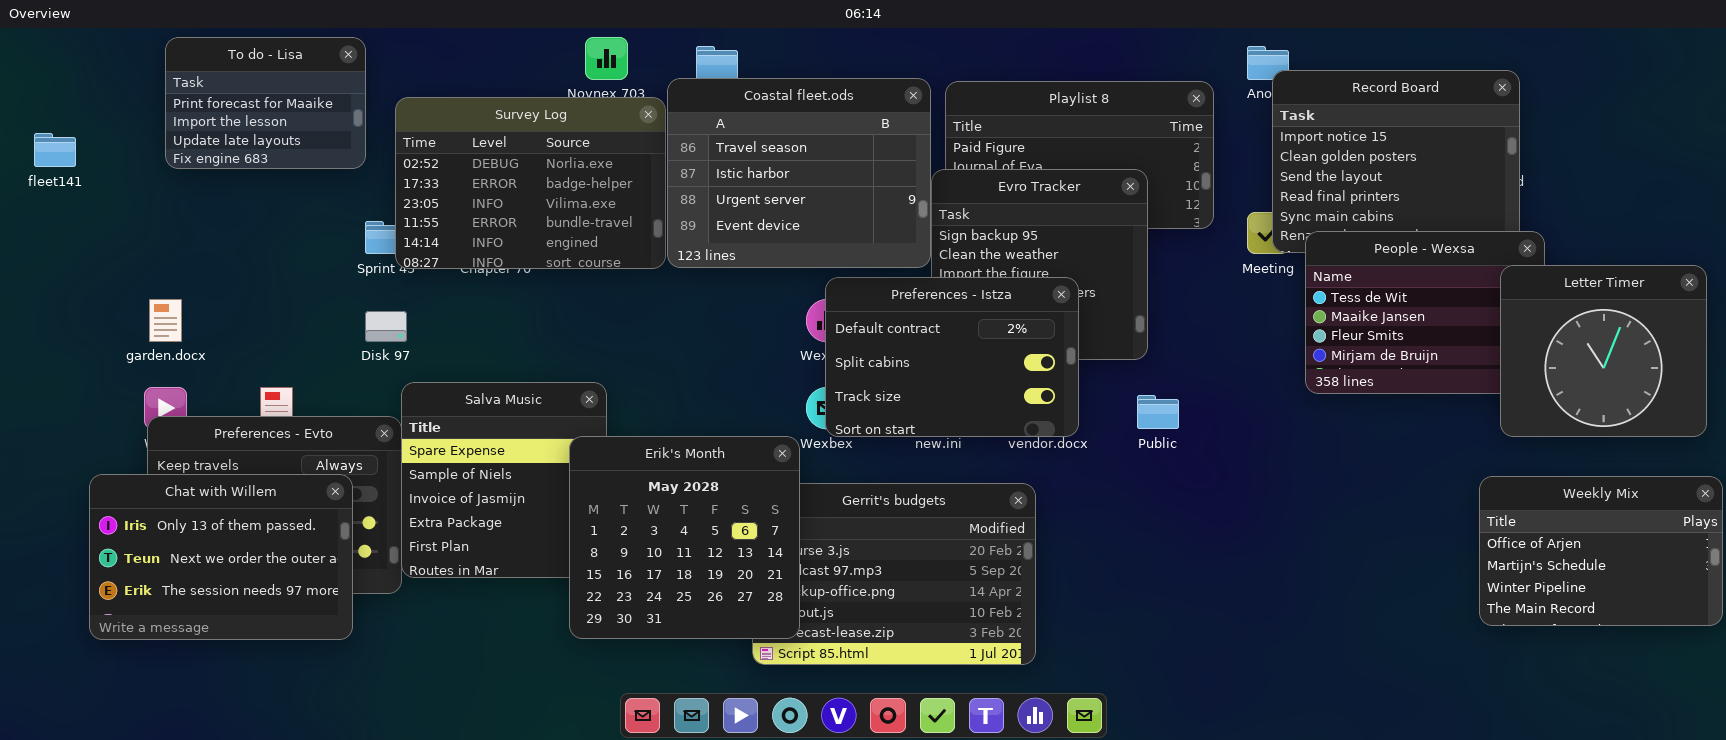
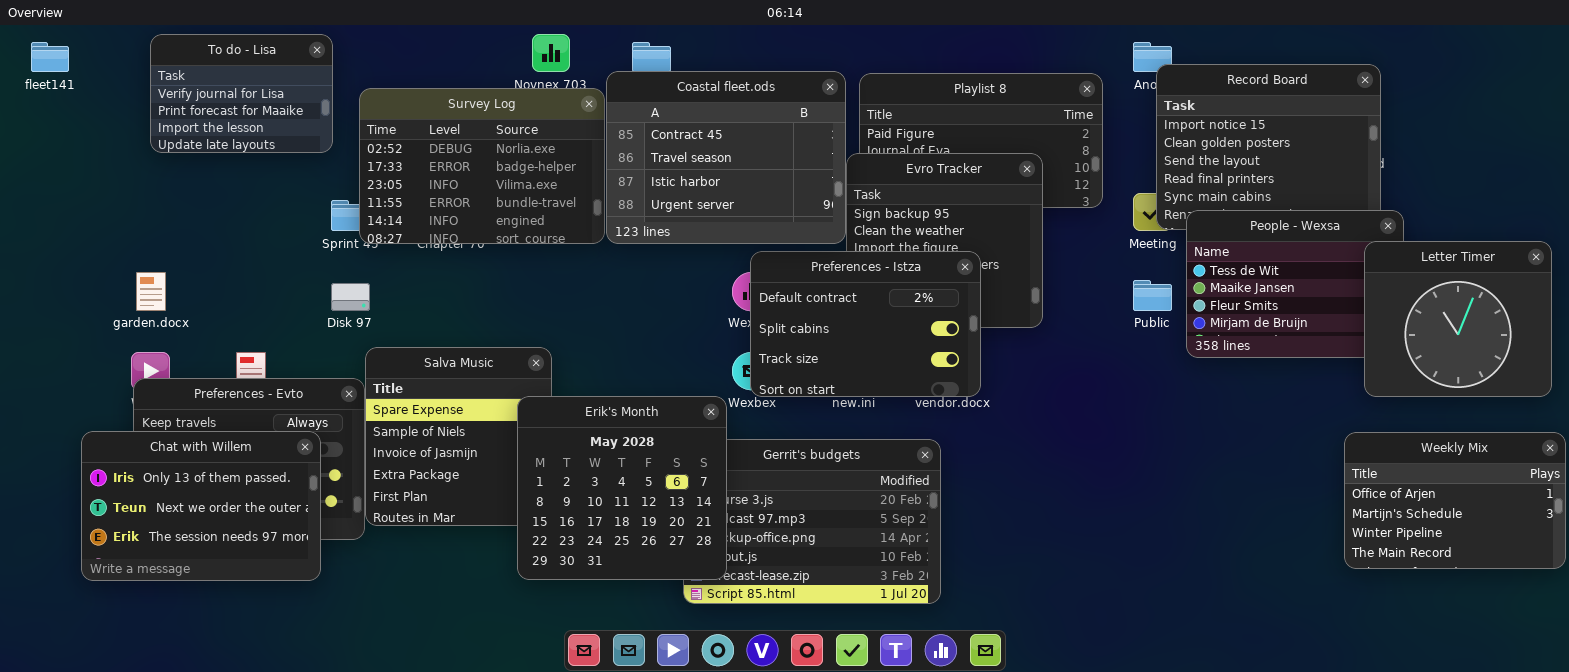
To do - Lisa: [165,37,366,169] -> [150,34,333,153], scrolled up 1 row
Coastal fleet.ods: [667,78,931,268] -> [606,71,846,244], scrolled up 1 row
fleet141: [34,133,76,167] -> [31,42,69,72], moved
Public: [1137,395,1179,429] -> [1133,280,1172,311], moved

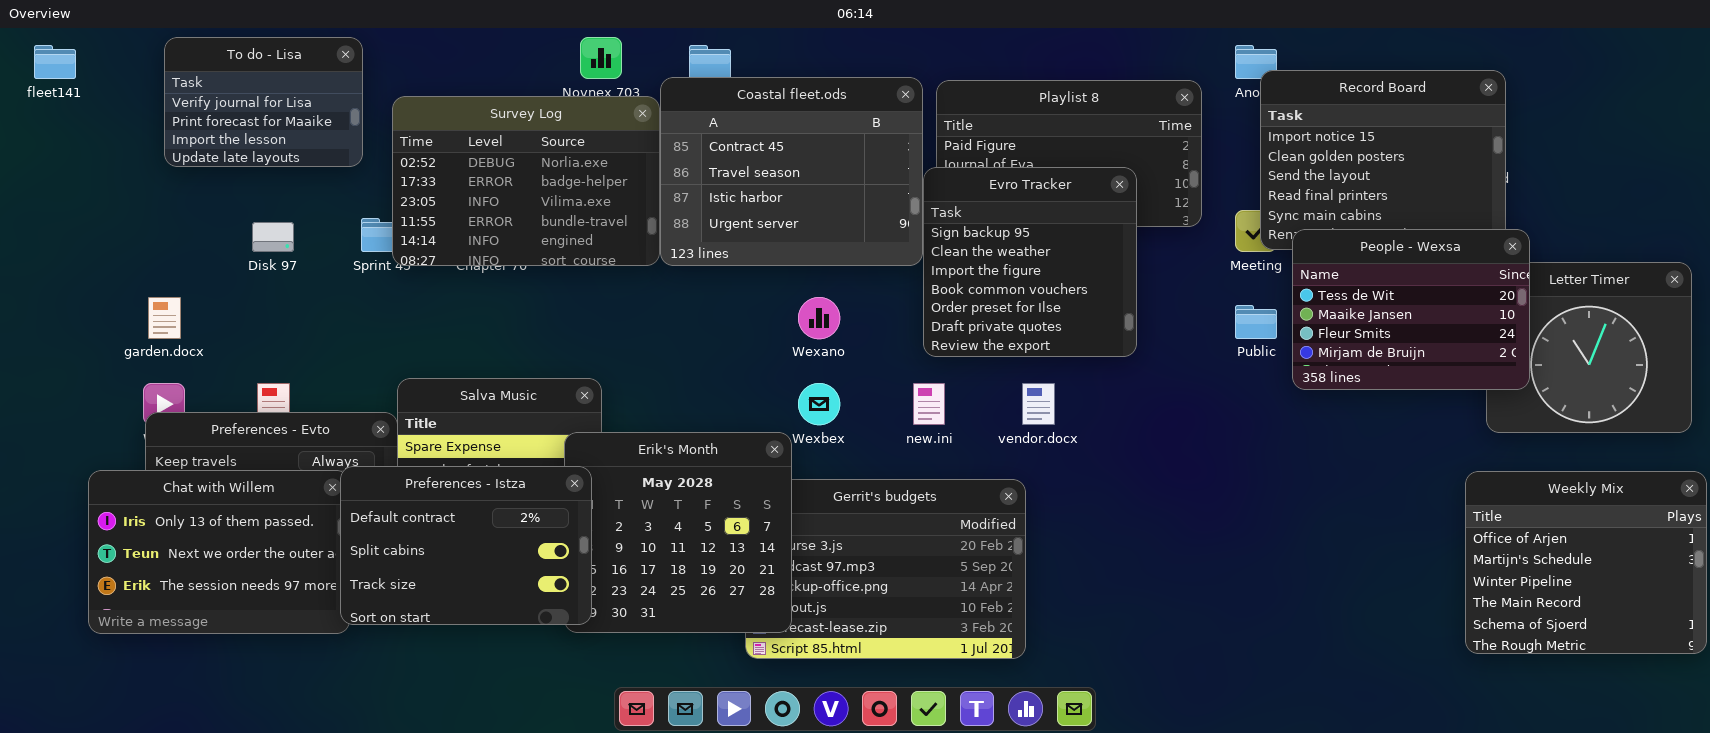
People - Wexsa: [1186,210,1404,358] -> [1292,229,1530,390], raised
Preferences - Istza: [750,251,981,397] -> [340,466,592,625], moved
Disk 97: [331,283,370,311] -> [252,222,294,252], moved
Weekly Mix: [1344,432,1566,569] -> [1465,471,1707,654], resized

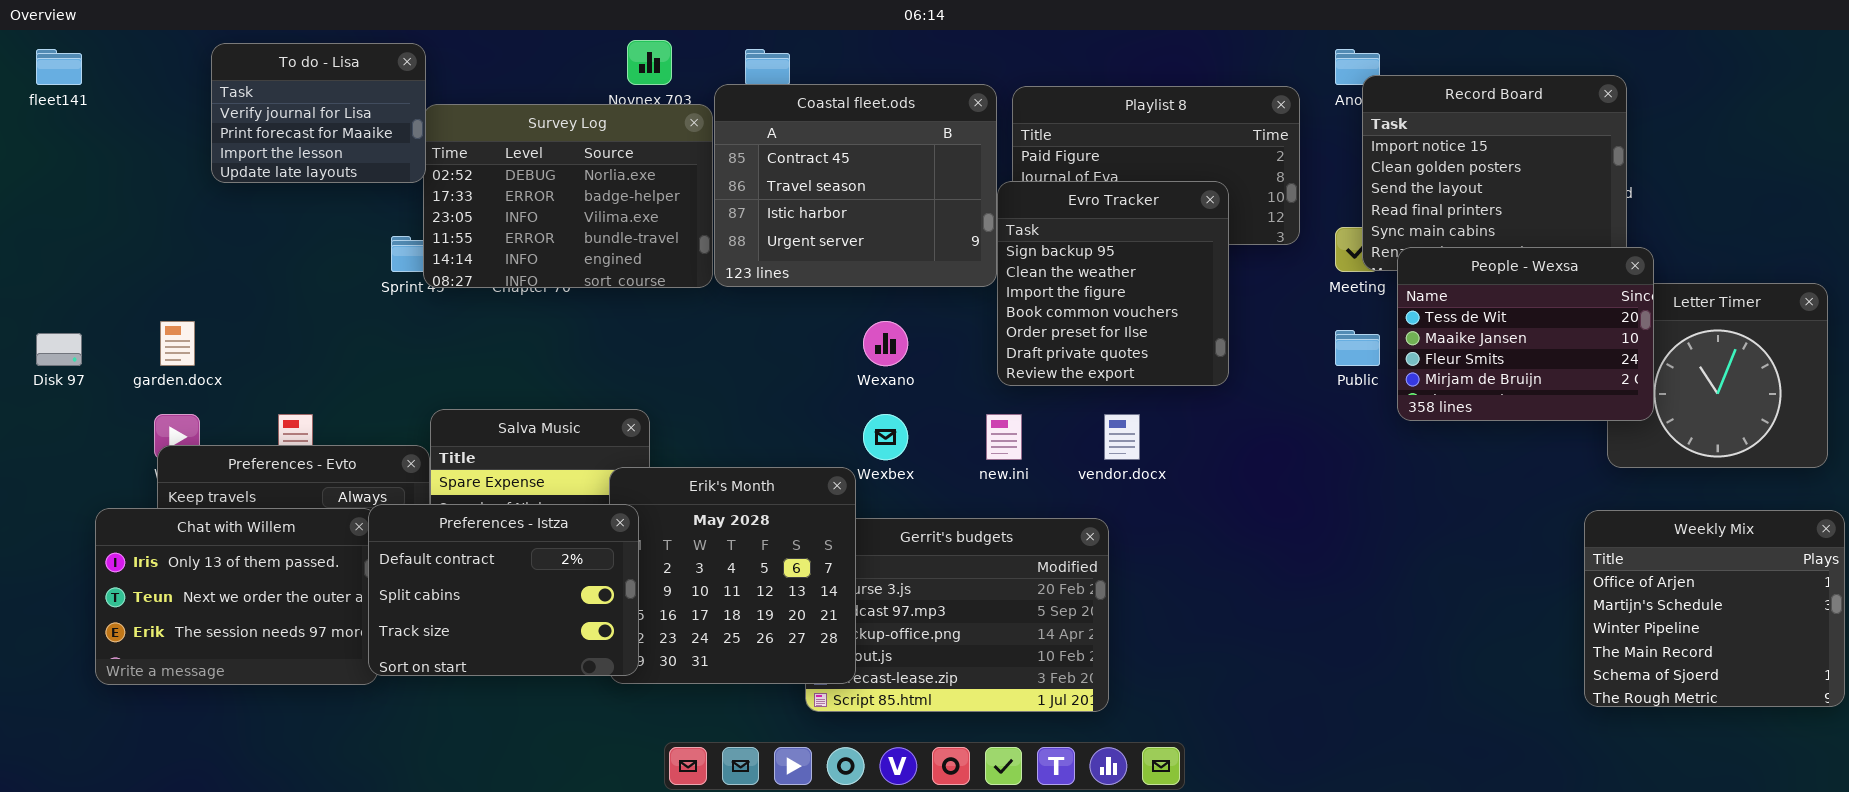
To do - Lisa: [164,37,363,167] -> [211,43,426,183], moved
Disk 97: [252,222,294,252] -> [36,333,82,366], moved

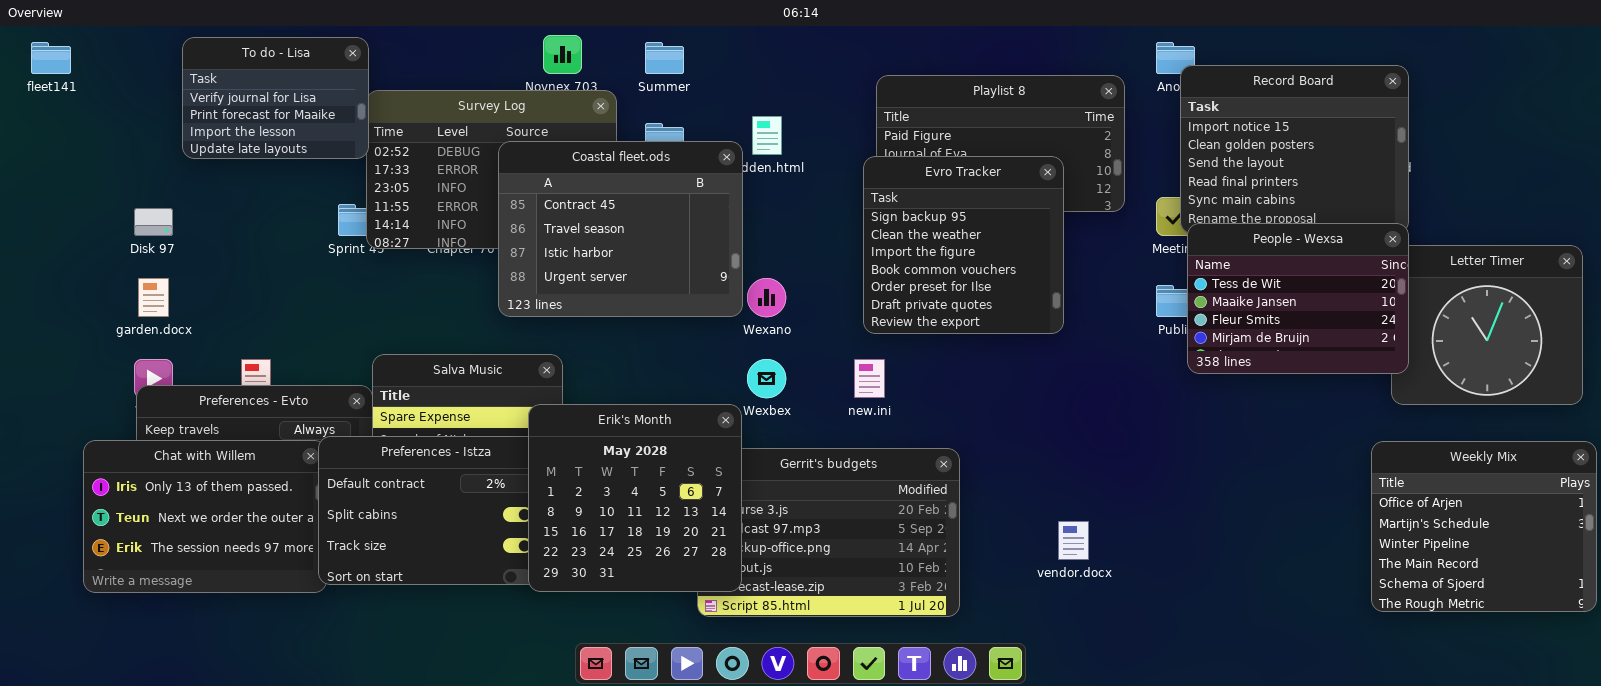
Coastal fleet.ods: [714,84,997,287] -> [498,141,743,317], moved
People - Wexsa: [1397,247,1654,421] -> [1187,223,1409,374], moved
Disk 97: [36,333,82,366] -> [134,208,173,236], moved
vendor.docx: [1104,414,1140,460] -> [1058,521,1089,560], moved
Erik's Month: [609,467,856,684] -> [528,404,742,592], raised

